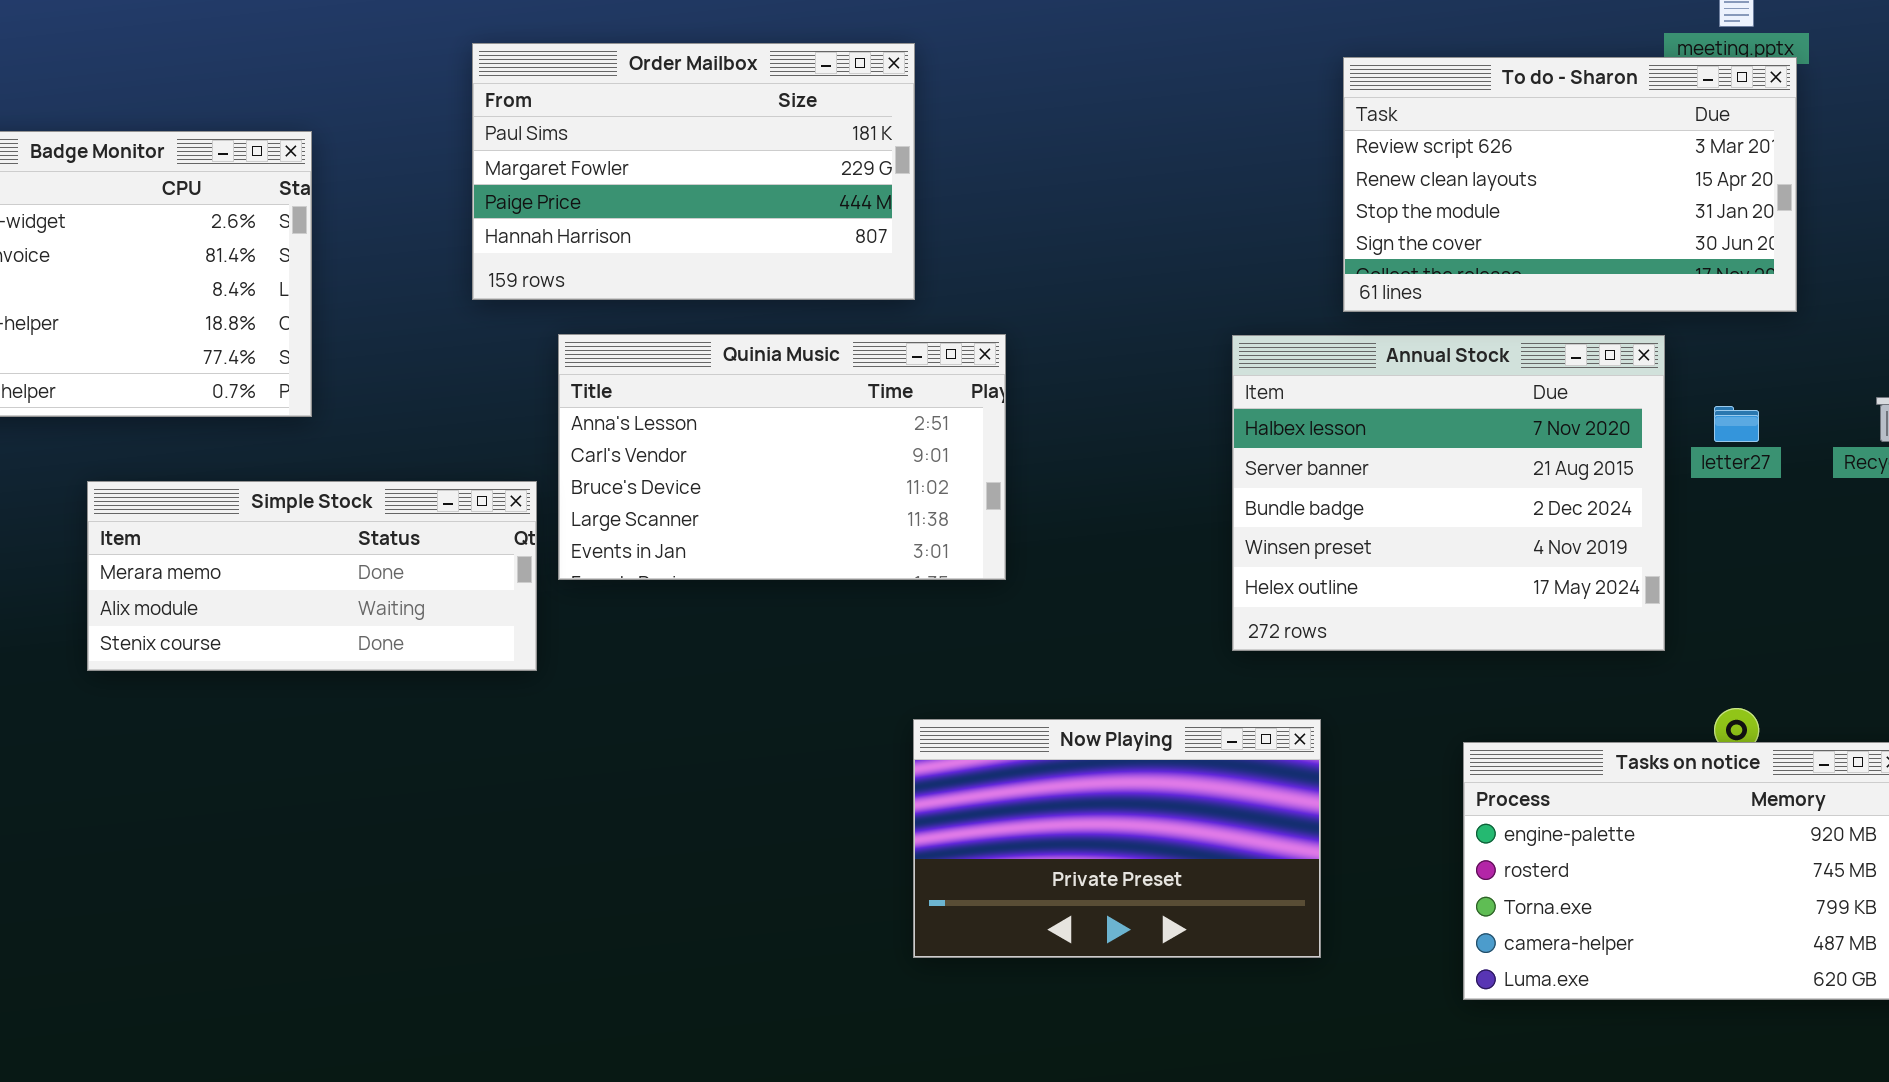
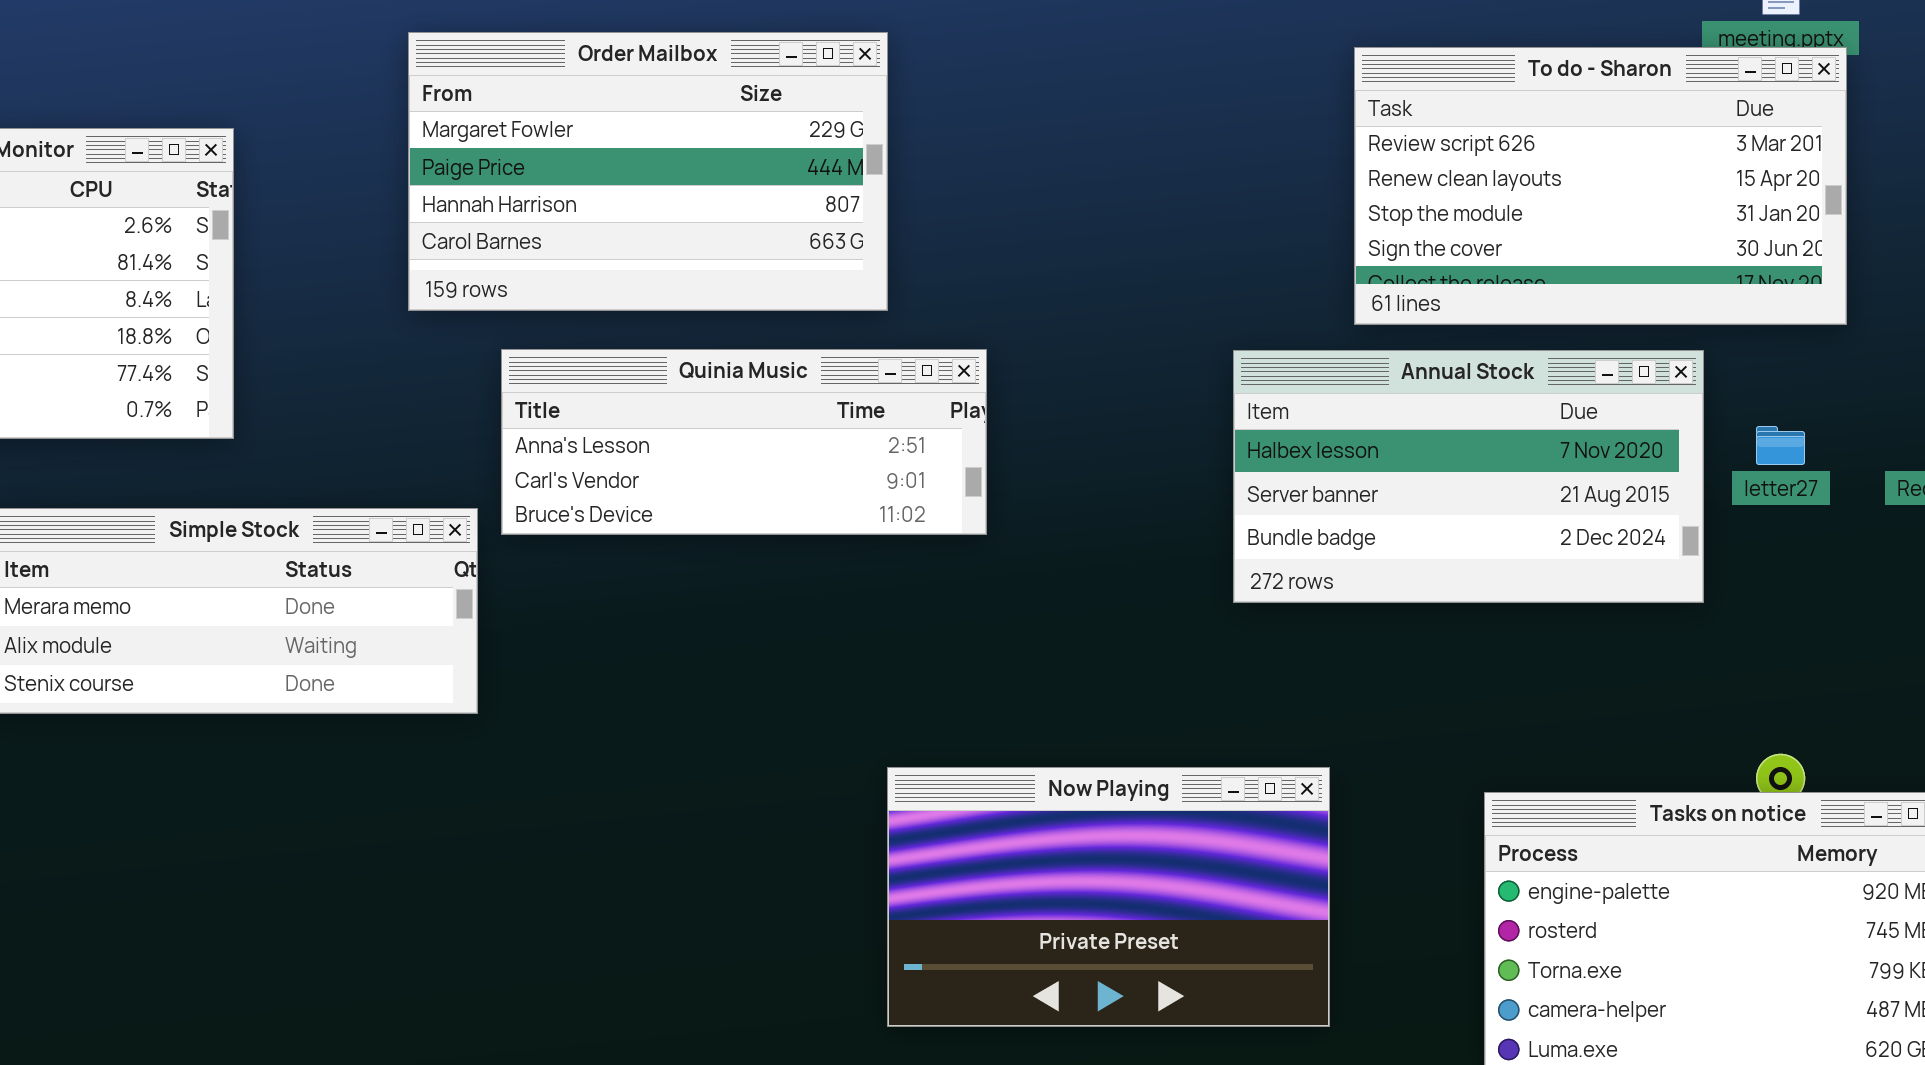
Order Mailbox: [472,43,915,300] -> [408,32,888,311], scrolled down 1 row
Quinia Music: [558,334,1006,580] -> [501,349,987,535], resized
Annual Stock: [1232,335,1665,651] -> [1233,350,1704,603], resized

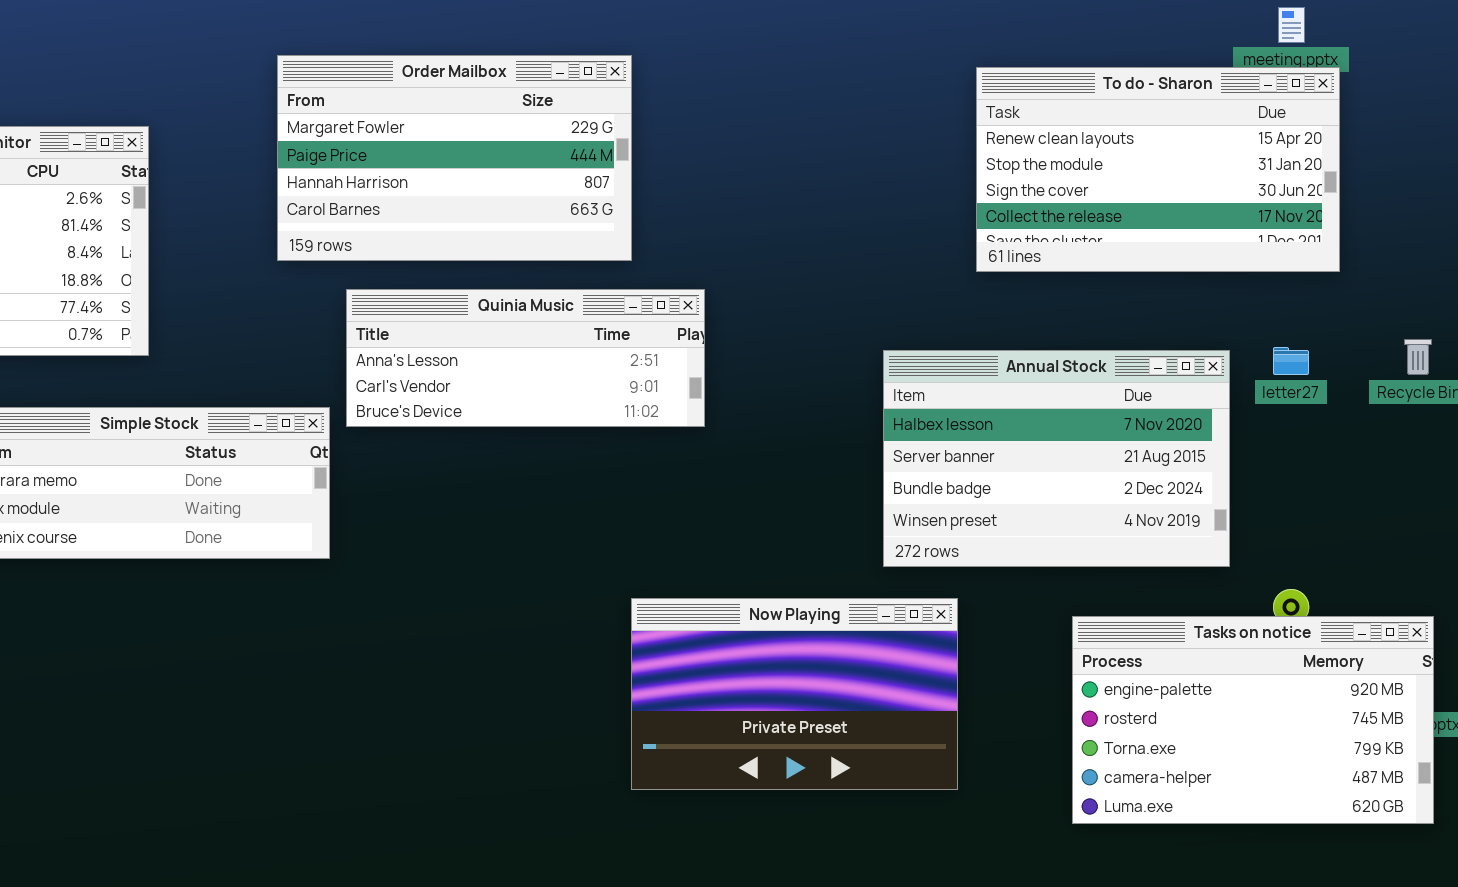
To do - Sharon: [1354,47,1847,325] -> [976,67,1340,272], scrolled down 1 row
Annual Stock: [1233,350,1704,603] -> [883,350,1230,567], moved, resized

